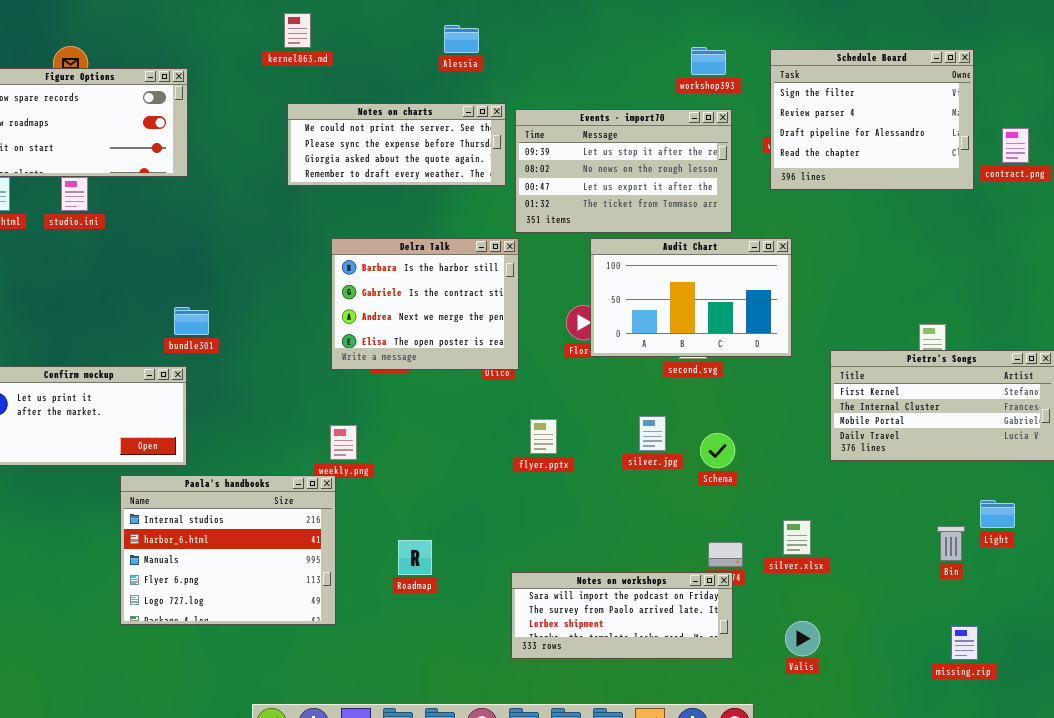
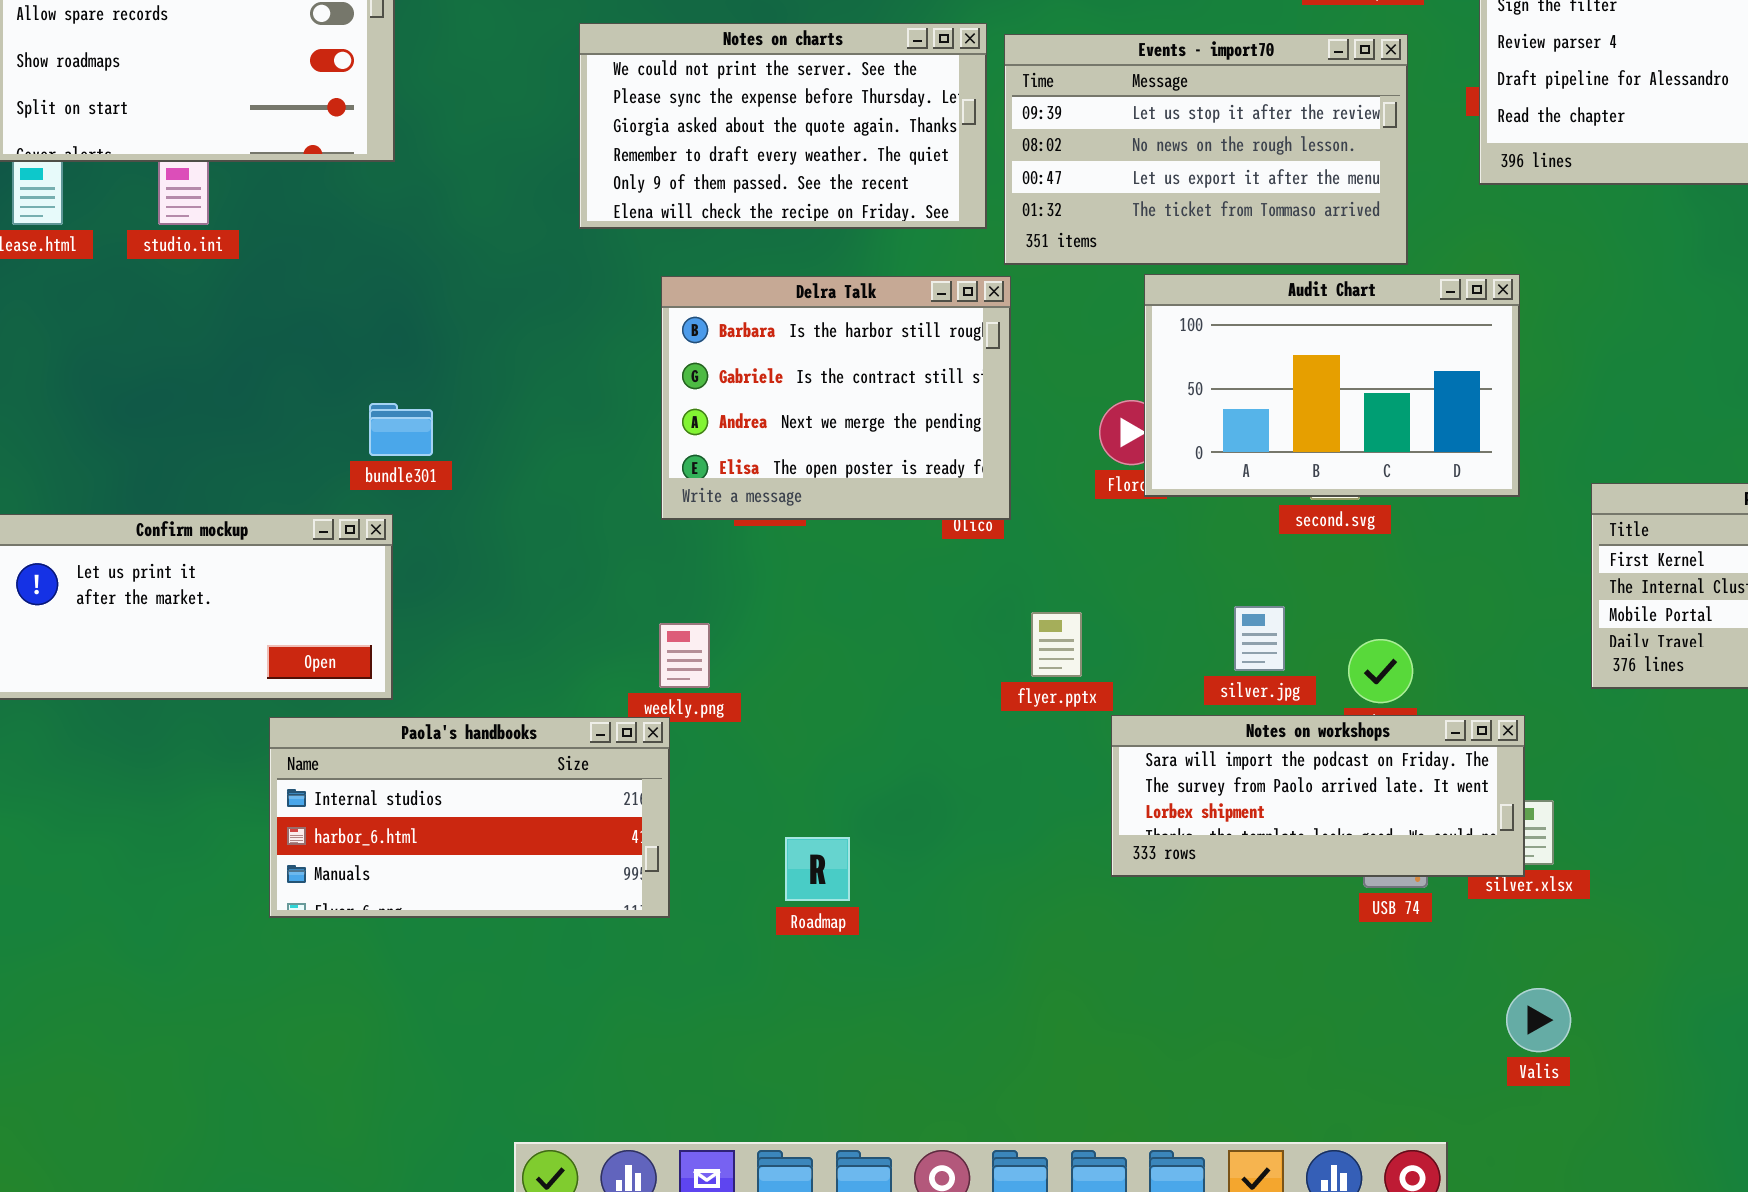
Notes on charts: [287,103,506,186] -> [579,23,987,229], resized
Paola's handbooks: [120,475,336,625] -> [269,717,670,918], resized
Notes on workshops: [511,572,733,659] -> [1111,715,1525,877], moved

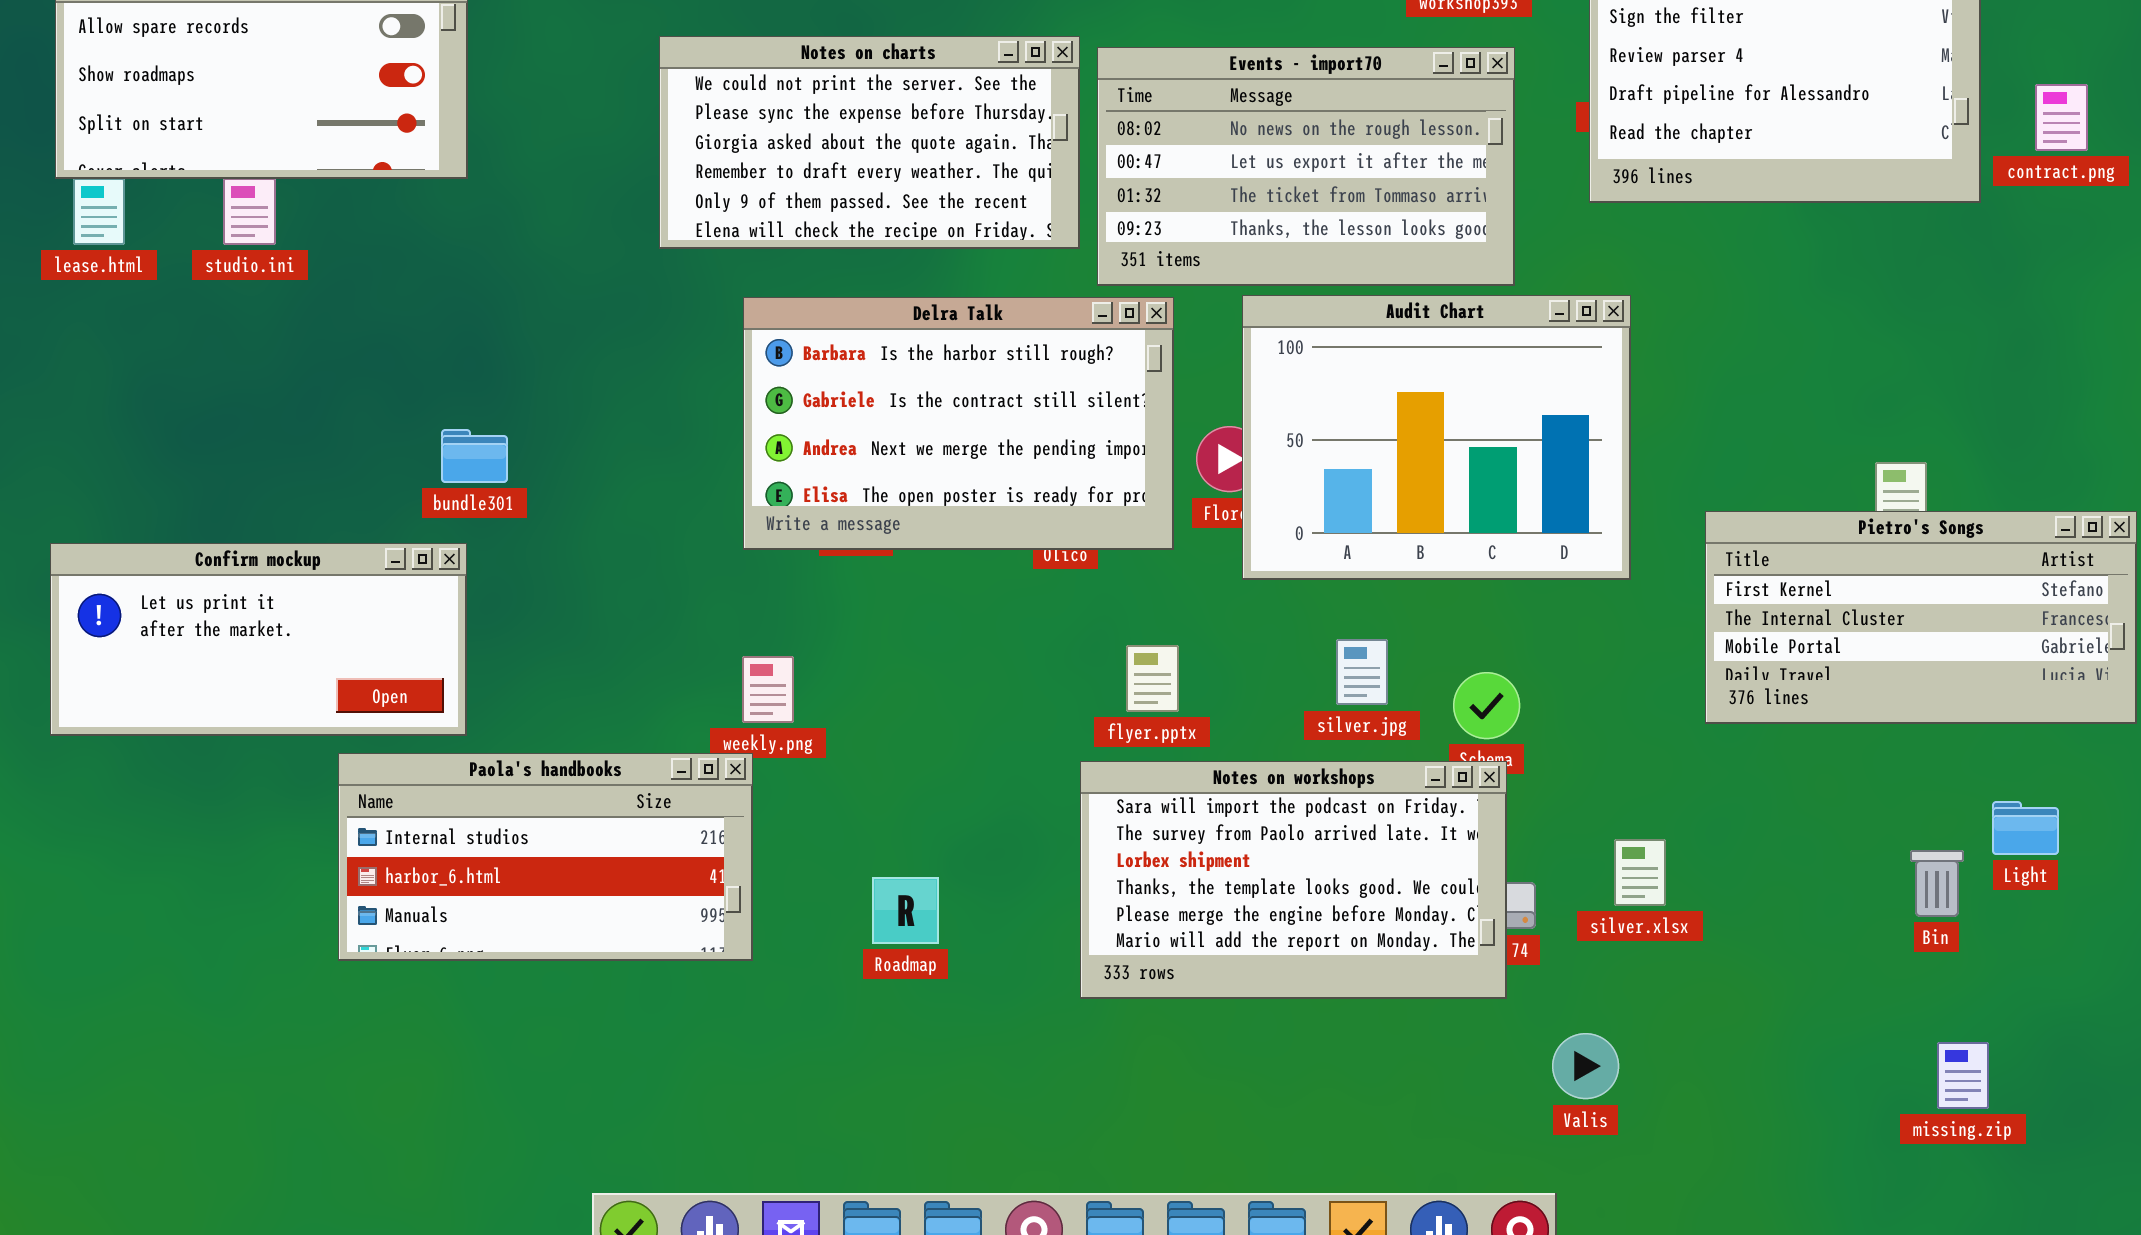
Events - import70: [1004,34,1408,265] -> [1097,47,1515,286], scrolled down 1 row
Audit Chart: [1144,274,1520,497] -> [1242,295,1631,580], resized
Delra Talk: [661,276,1011,520] -> [743,297,1174,550], resized
Notes on workshops: [1111,715,1525,877] -> [1080,761,1507,999], moved, resized
Valis: [1506,988,1571,1052] -> [1552,1033,1619,1099], moved

